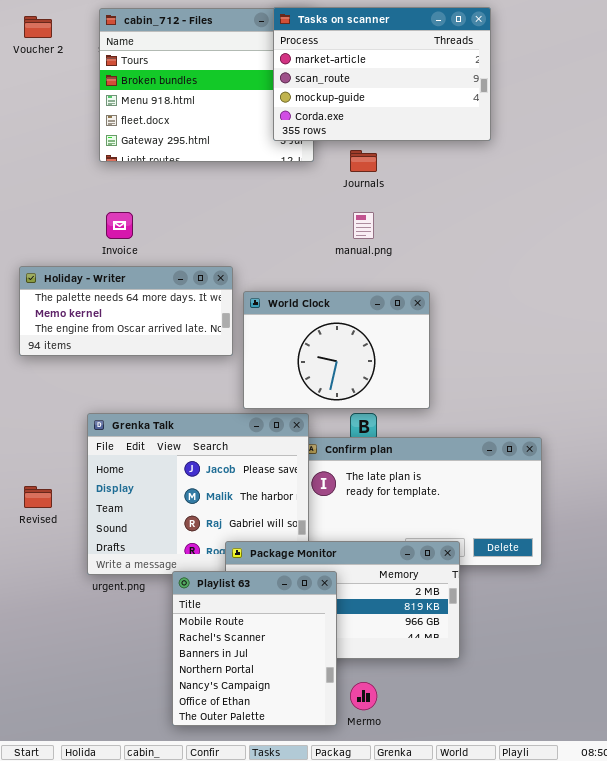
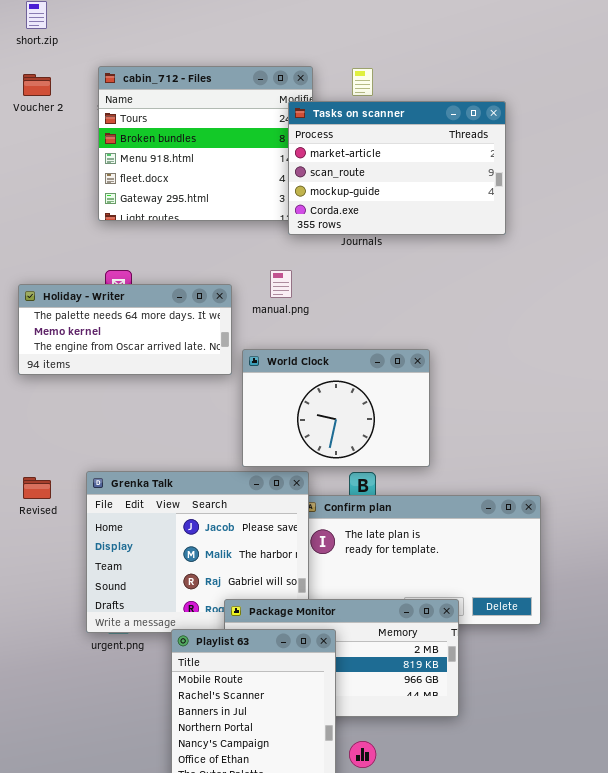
Tasks on scanner: [273,7,491,141] -> [288,101,506,235], moved
manual.png: [353,212,374,239] -> [270,270,292,298], moved
Holiday - Writer: [19,266,233,356] -> [18,284,232,375], moved
Revised: [24,486,52,508] -> [23,477,51,499], moved

